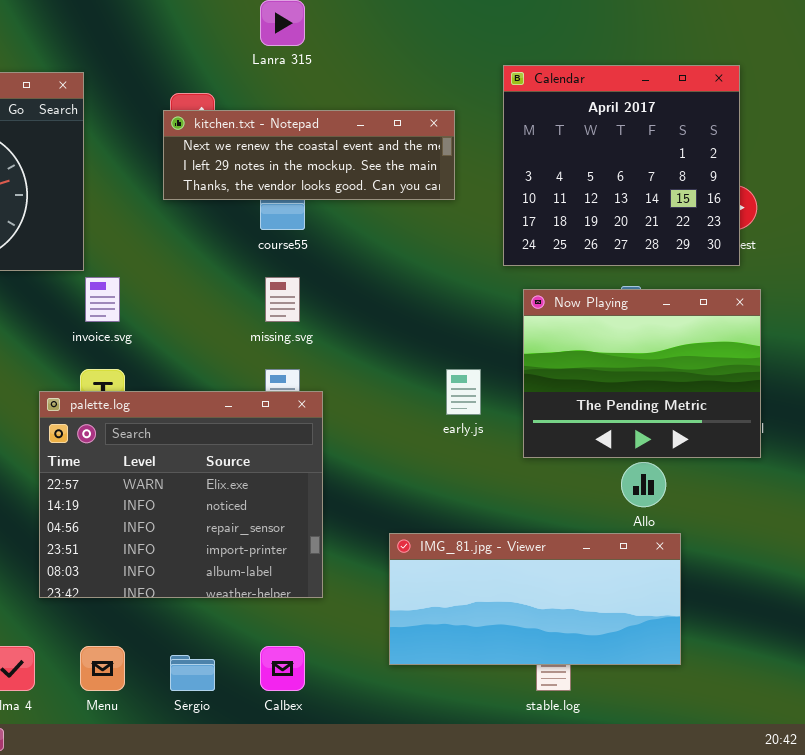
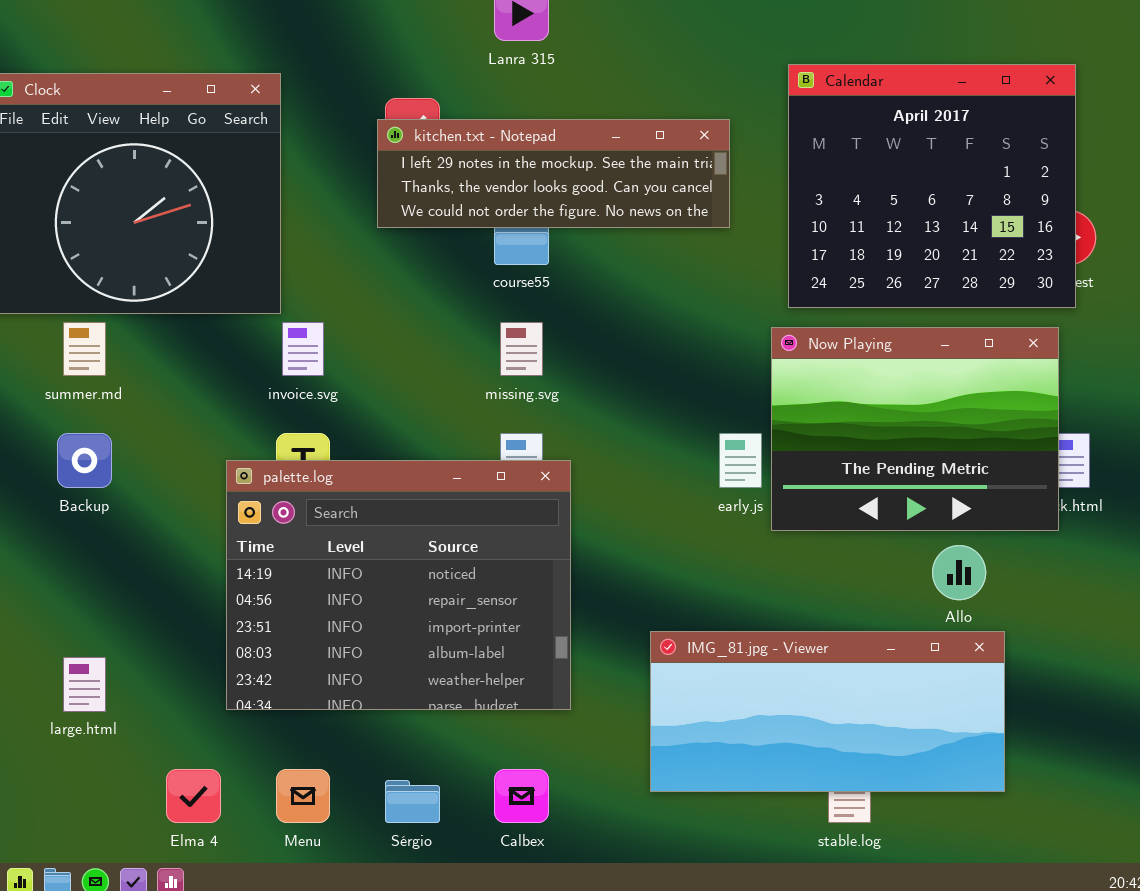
kitchen.txt - Notepad: [163,110,455,200] -> [377,119,730,228], scrolled down 1 row
Now Playing: [523,289,761,458] -> [771,327,1059,531], moved
palette.log: [39,391,323,598] -> [226,460,571,710], scrolled down 1 row

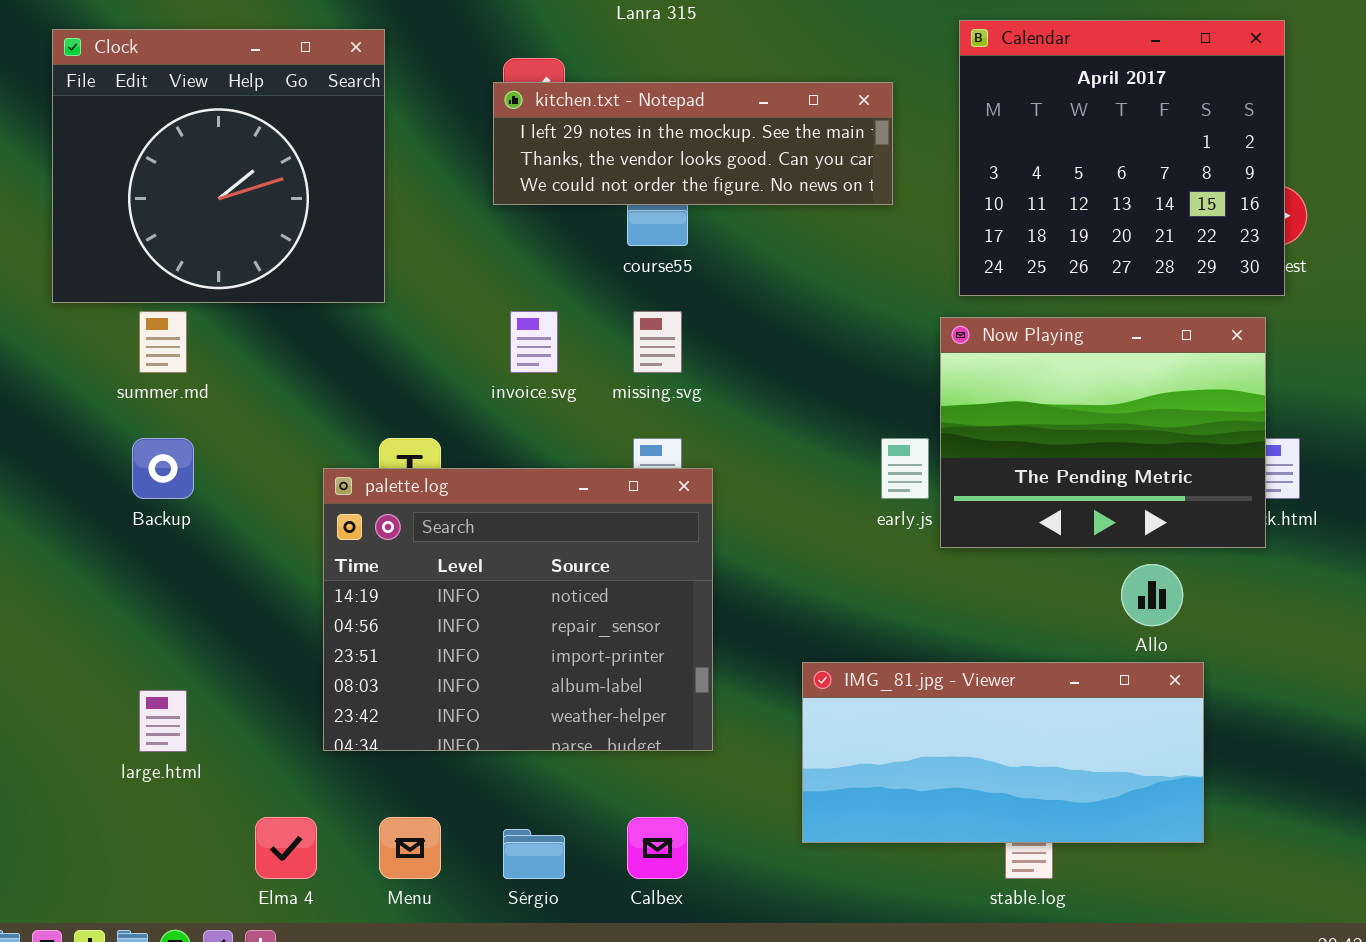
invoice.svg: [282,322,324,376] -> [510,311,558,373], moved

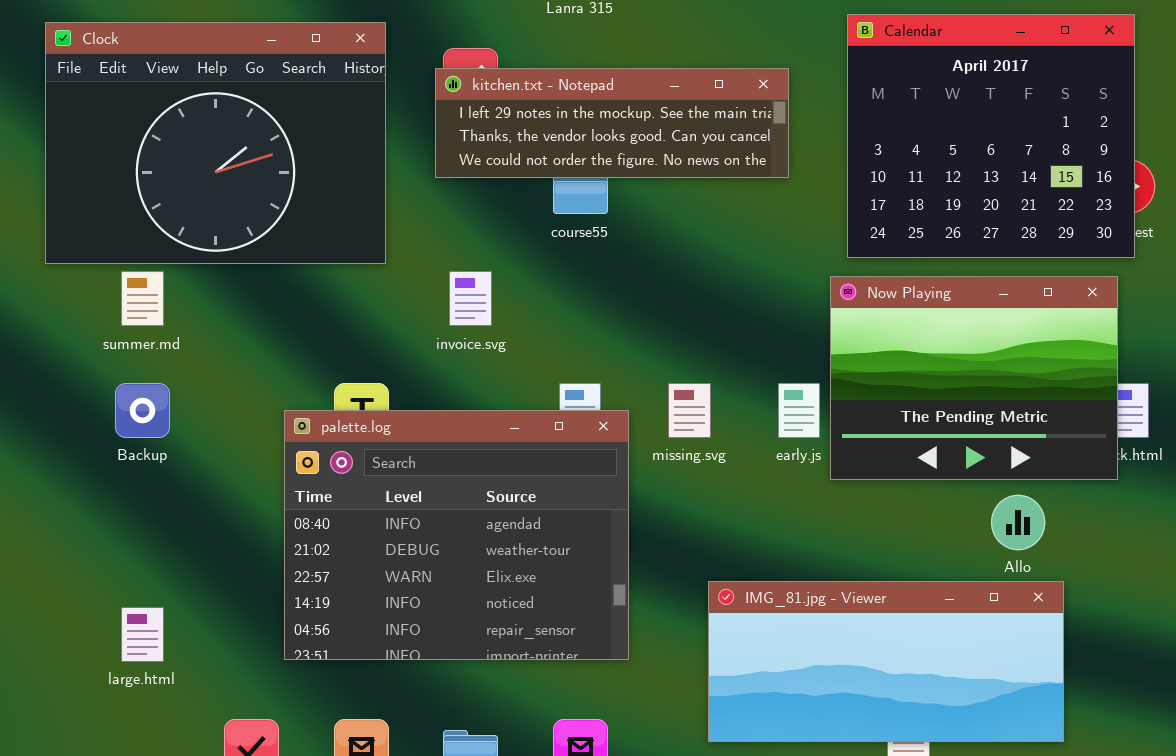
Clock: [52,29,385,303] -> [45,22,386,264], resized
missing.svg: [633,311,682,373] -> [668,383,711,438], moved
palette.log: [323,468,713,751] -> [284,410,629,660], scrolled up 3 rows

